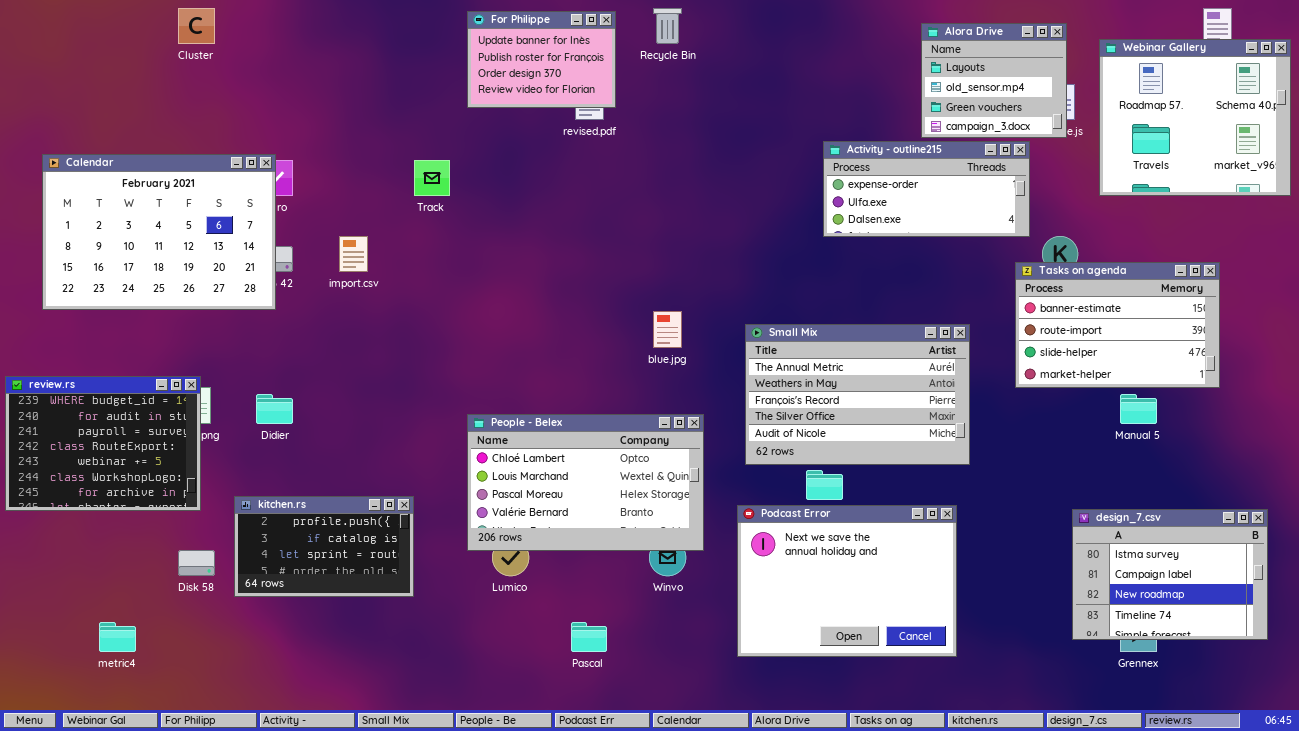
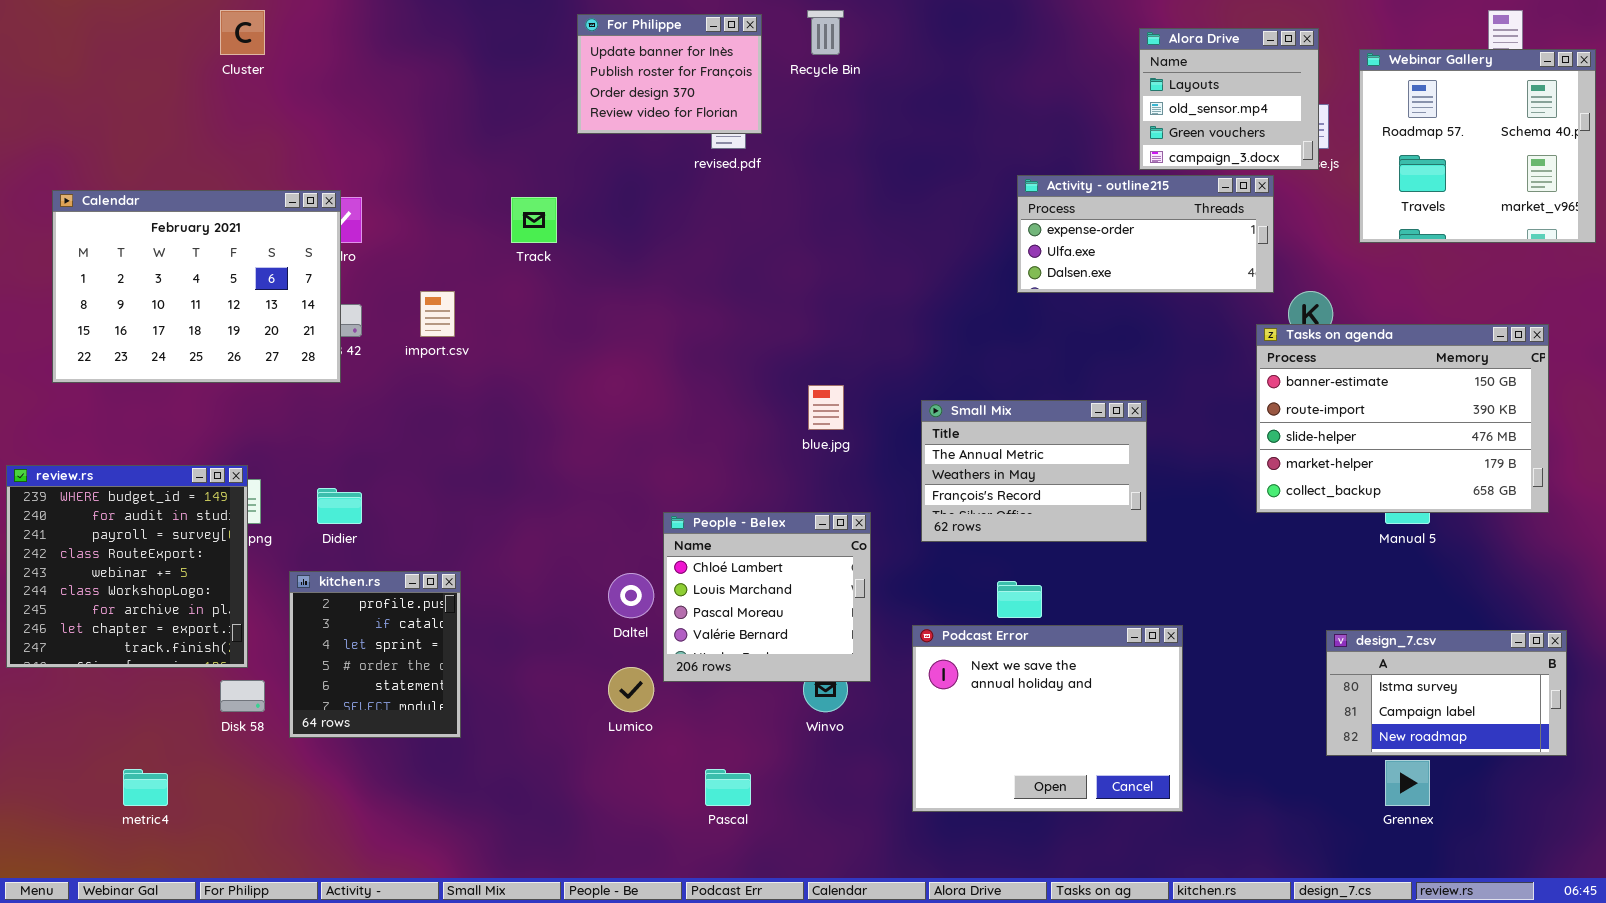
Tasks on agenda: [1015,262,1220,388] -> [1256,324,1549,513], resized
Small Mix: [745,324,970,465] -> [921,400,1147,542], resized
review.rs: [5,376,201,511] -> [6,465,248,668], resized
People - Belex: [467,414,704,551] -> [663,512,871,682], resized
kitchen.rs: [234,496,414,597] -> [289,571,461,738], resized
design_7.csv: [1072,509,1268,640] -> [1326,630,1567,756], resized

